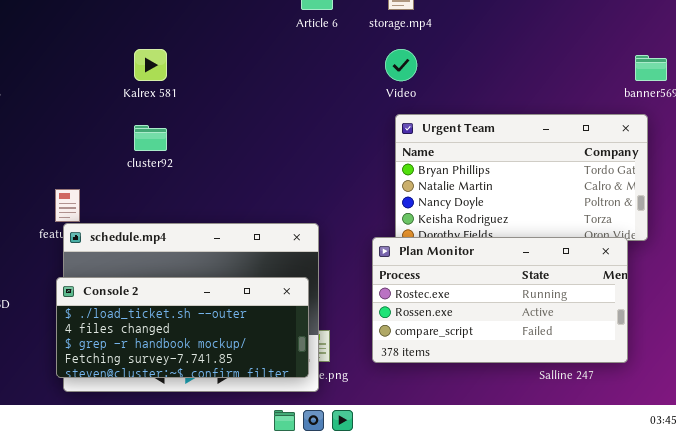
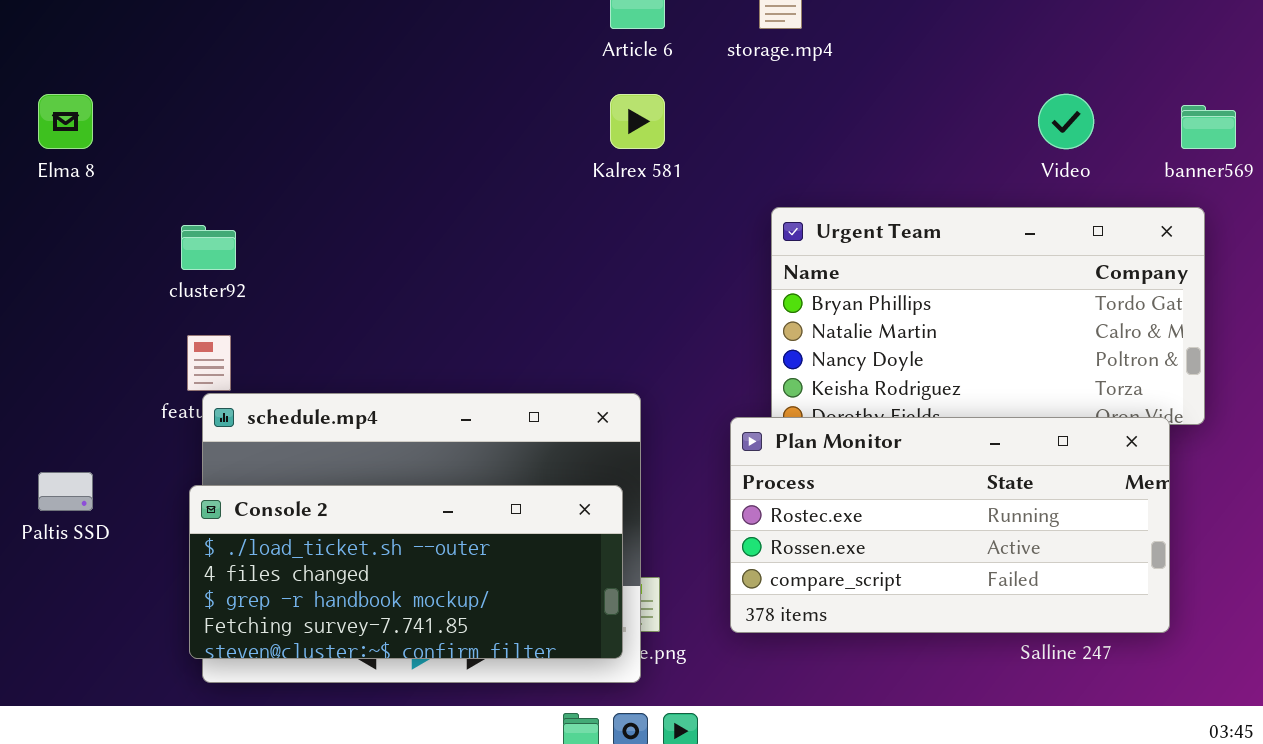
Kalrex 581: [134,49,167,81] -> [610,94,665,149], moved
Video: [385,49,417,81] -> [1038,94,1094,149], moved
cluster92: [134,125,167,151] -> [181,225,236,270], moved

